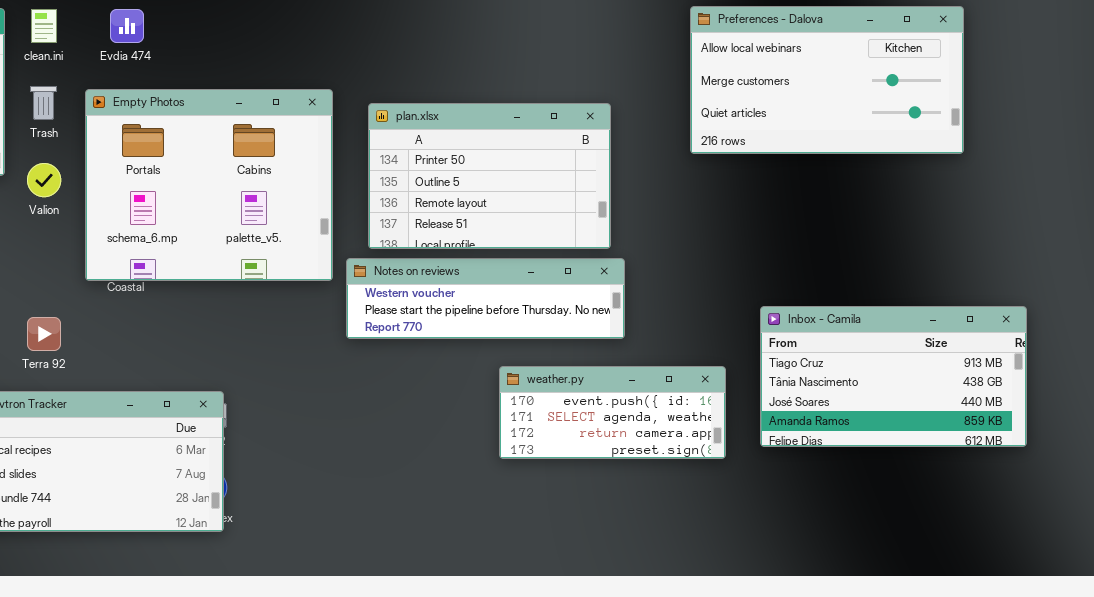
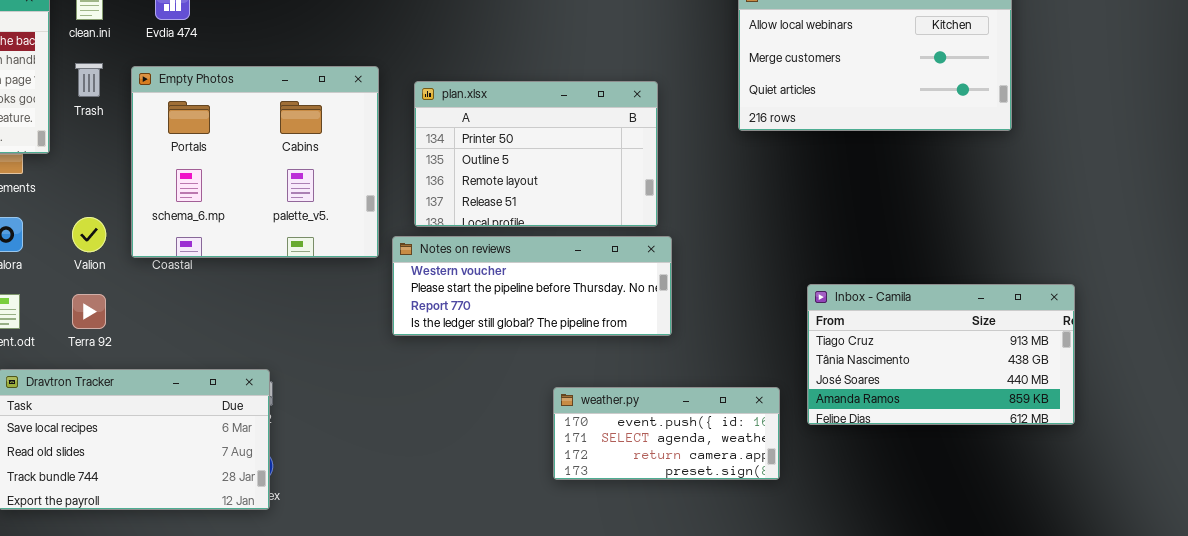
Valion: [27,163,61,197] -> [72,217,106,252], moved
Notes on reviews: [346,258,625,339] -> [392,236,672,336], resized
weather.py: [499,366,726,459] -> [553,387,780,480], moved

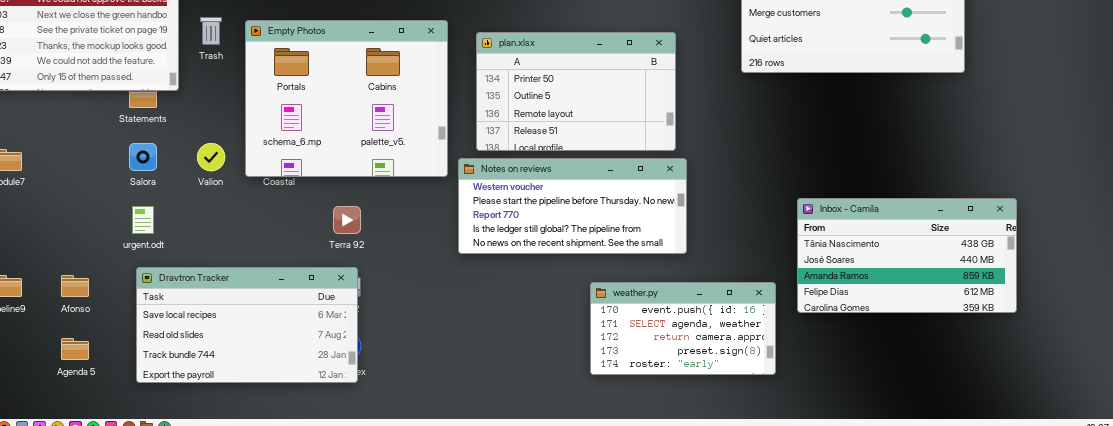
Notes on reviews: [392,236,672,336] -> [458,158,687,254], resized
Inbox - Camila: [807,284,1075,425] -> [797,198,1017,313], scrolled down 1 row
Terra 92: [72,294,106,329] -> [333,206,361,234], moved
weather.py: [553,387,780,480] -> [590,282,776,375], resized

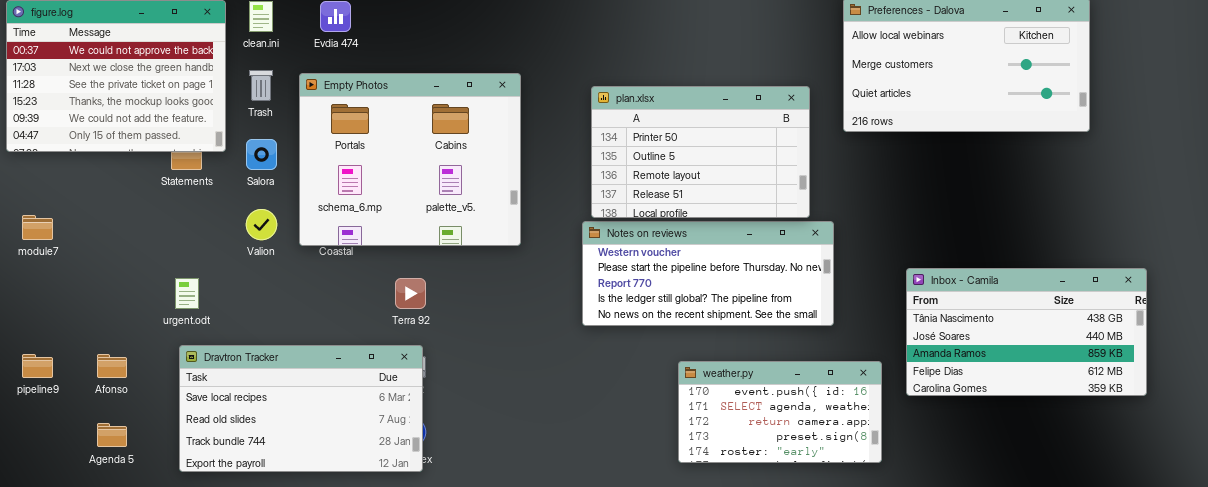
plan.xlsx: [476,32,676,151] -> [591,86,810,218], moved
Salora: [129,143,157,171] -> [246,139,277,170], moved
Notes on reviews: [458,158,687,254] -> [582,221,834,326], moved

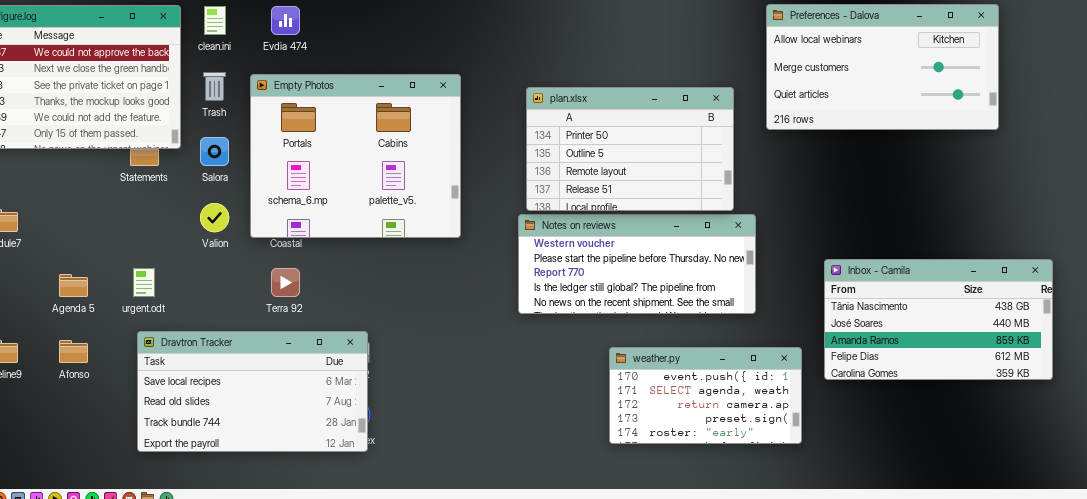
Terra 92: [395,278,426,309] -> [271,268,300,297], moved
Agenda 5: [97,423,127,447] -> [59,274,88,297], moved

